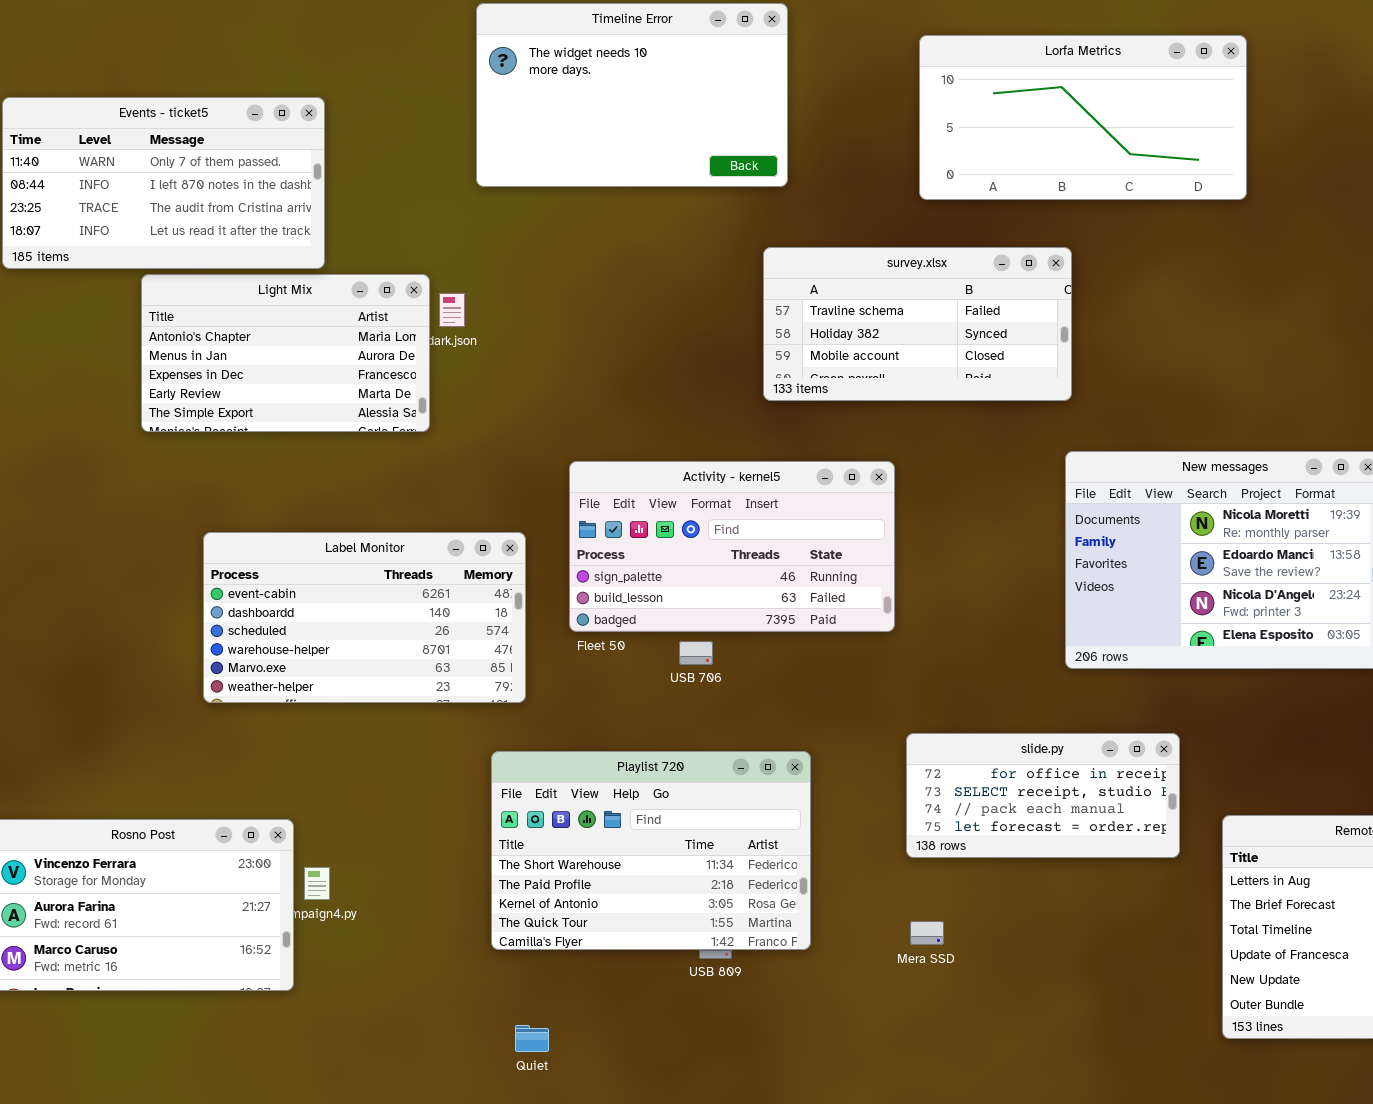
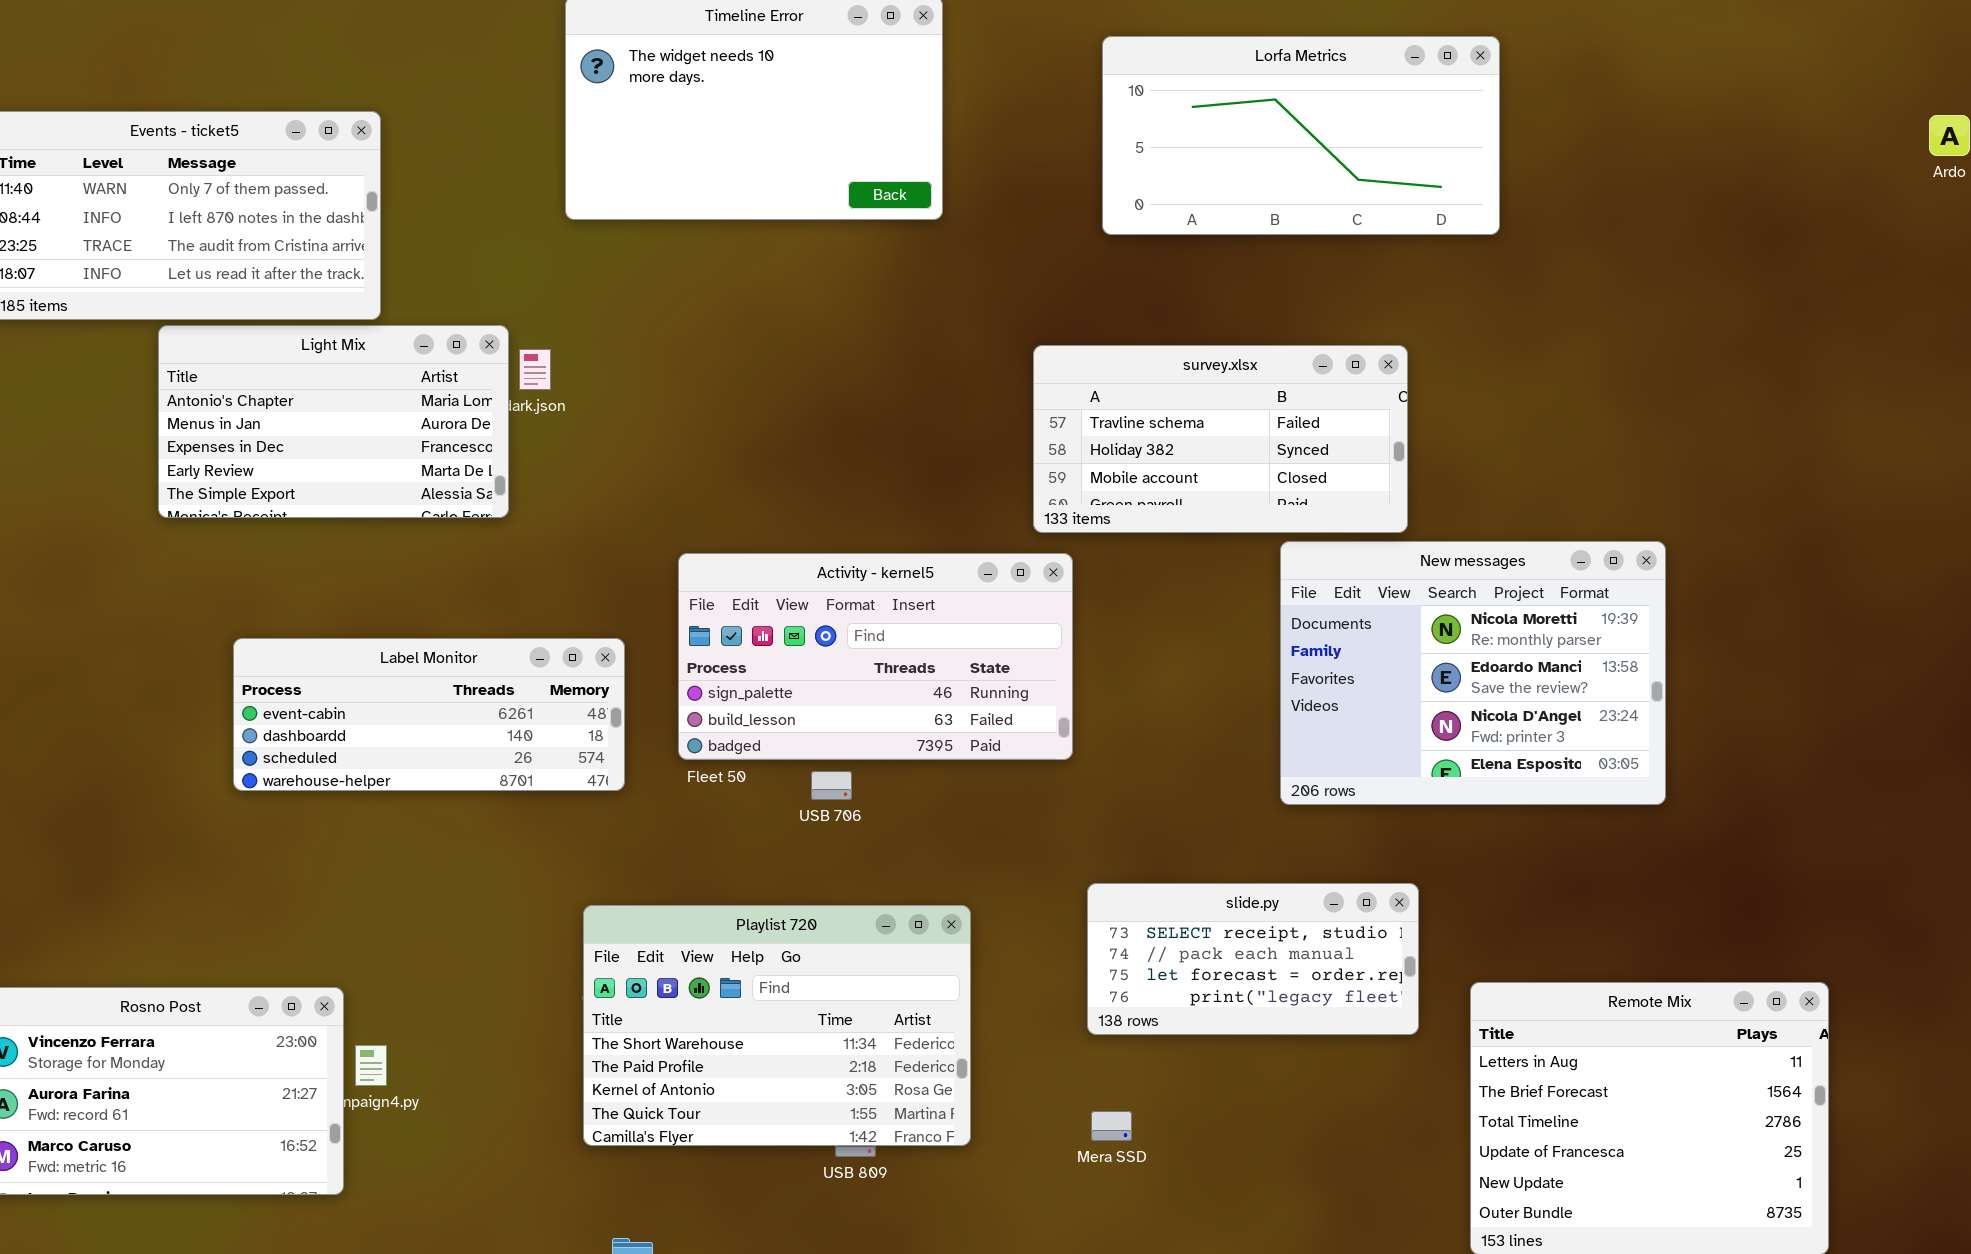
survey.xlsx: [763,247,1072,401] -> [1033,345,1408,533], moved
Label Monitor: [203,532,526,703] -> [233,638,625,791], resized
slide.py: [906,733,1180,858] -> [1087,883,1419,1035], scrolled down 1 row

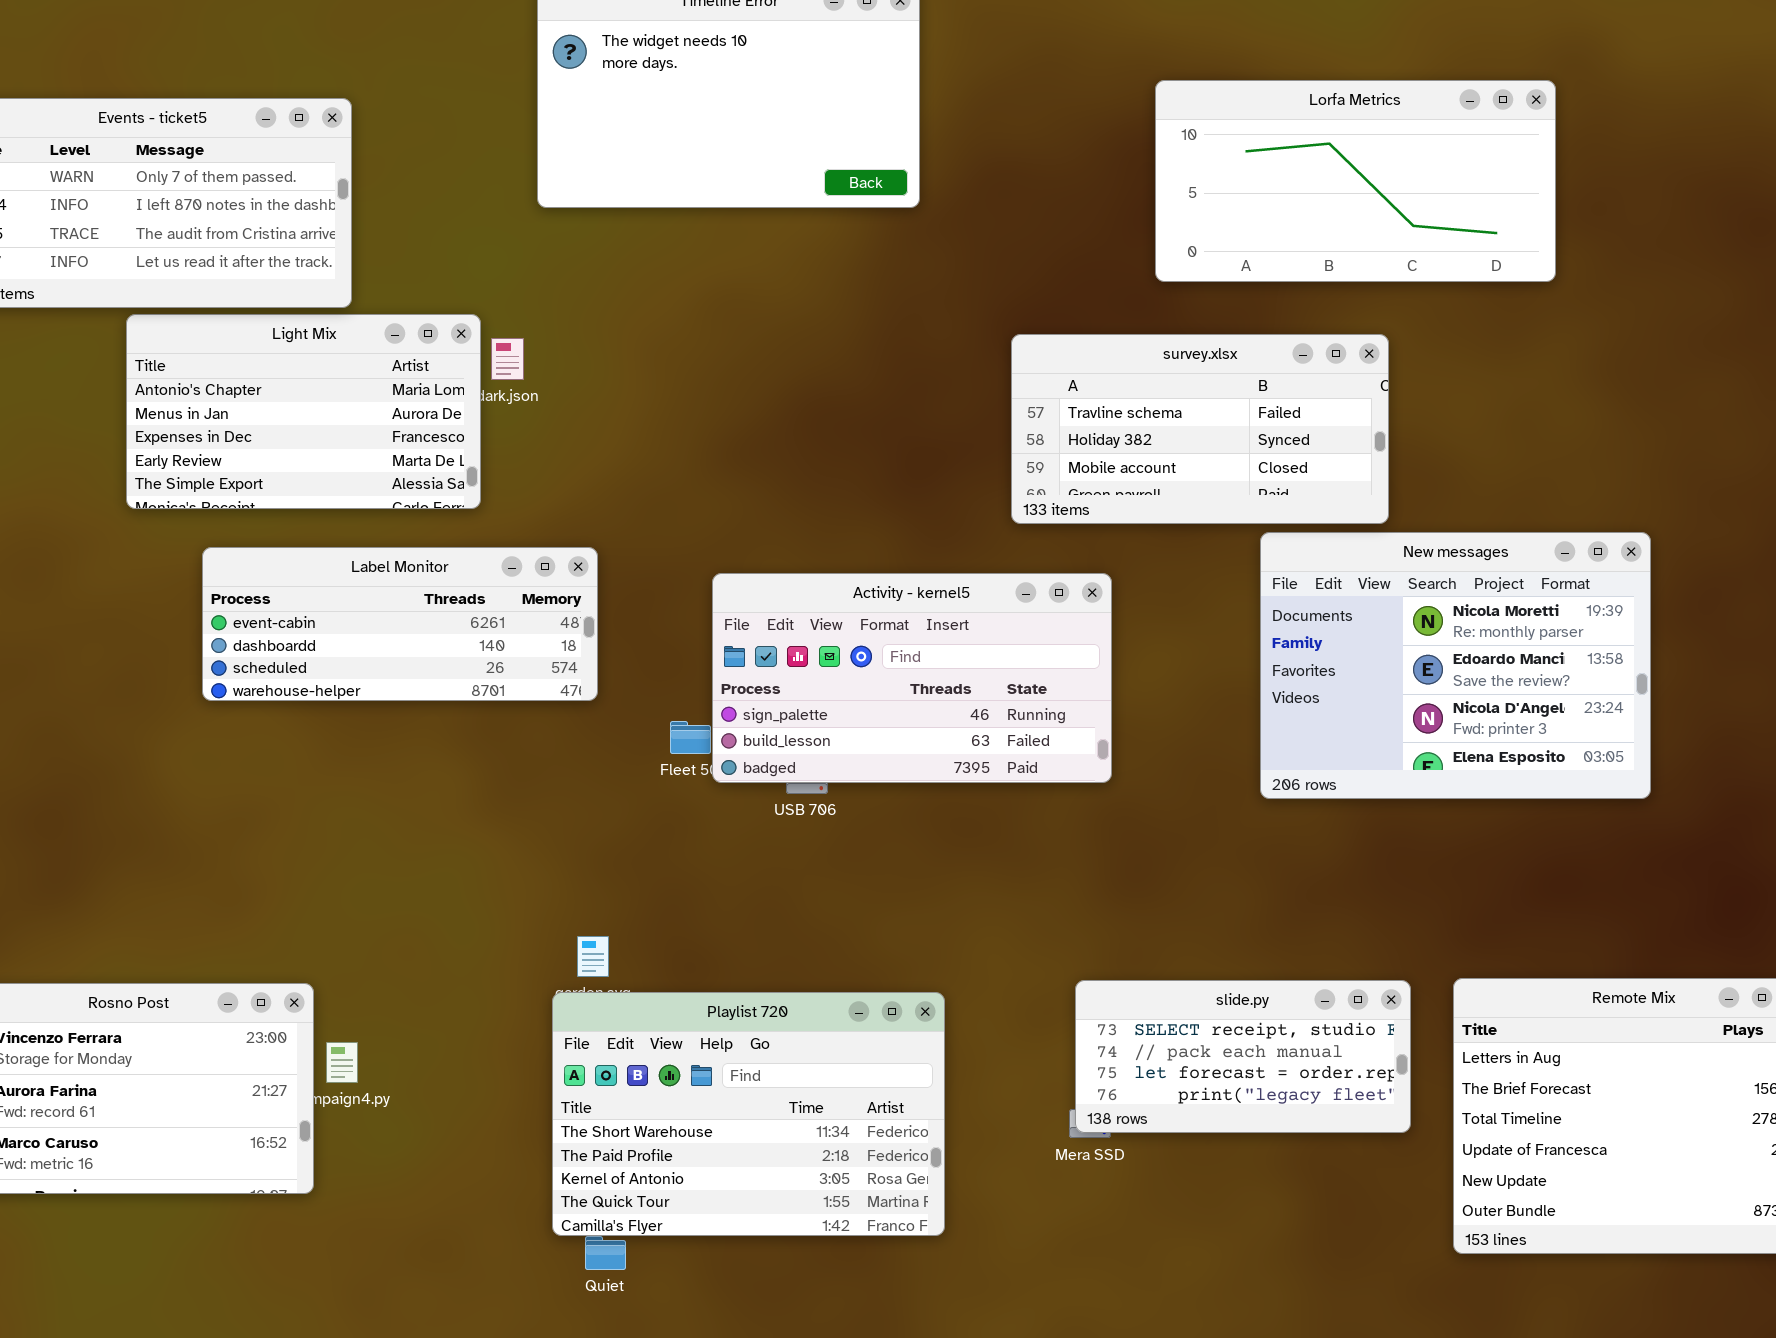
Lorfa Metrics: [1102,36,1500,235] -> [1155,80,1556,282], moved
Activity - kernel5: [678,553,1073,760] -> [712,573,1112,783], moved
Label Monitor: [233,638,625,791] -> [202,547,598,701], moved
slide.py: [1087,883,1419,1035] -> [1075,980,1411,1133], moved
Playlist 720: [583,905,971,1146] -> [552,992,945,1236], moved

